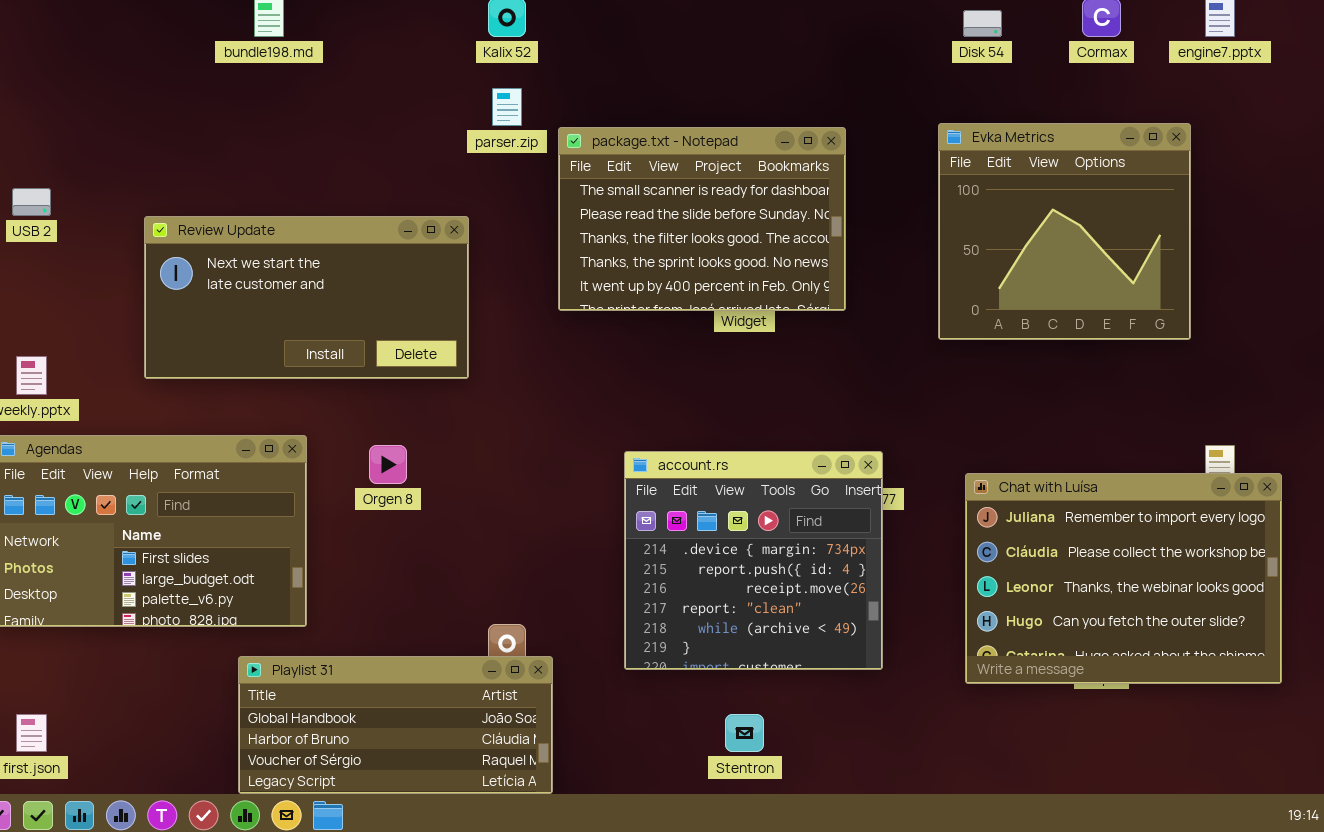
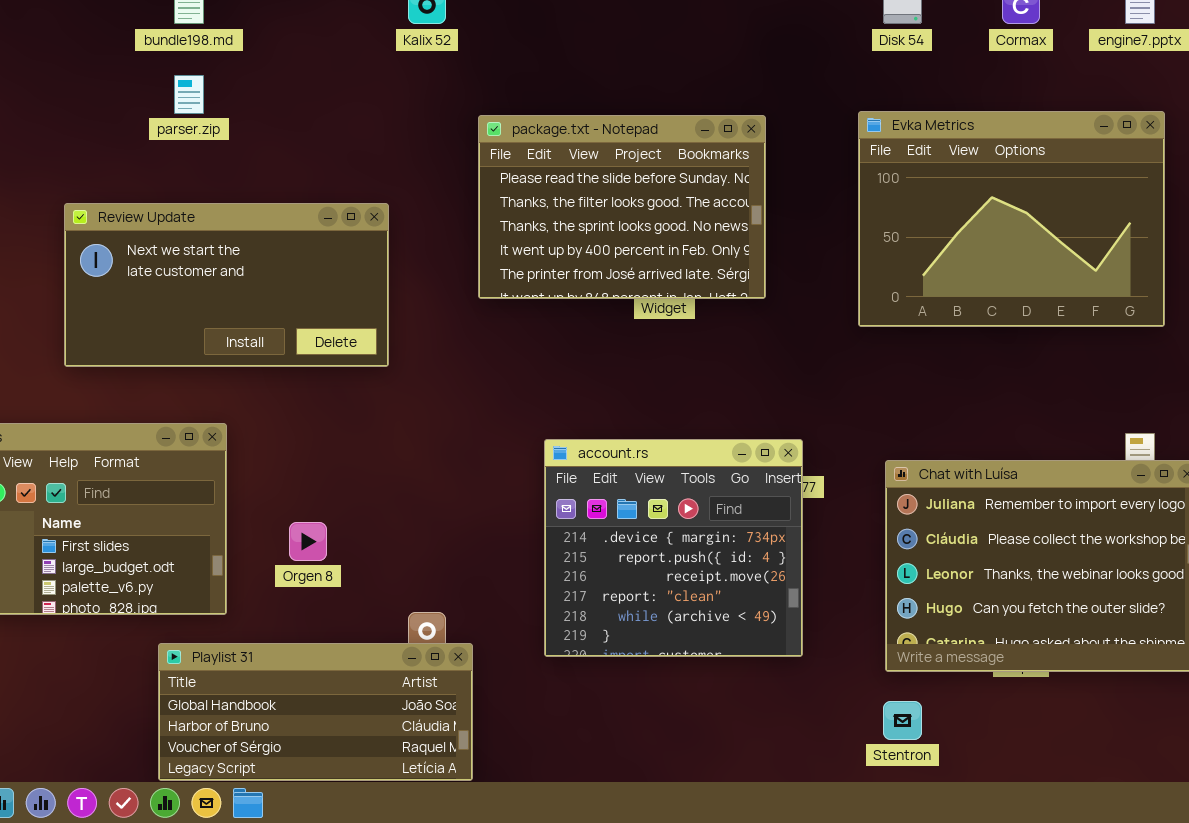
parser.zip: [492,88,522,126] -> [174,75,204,114], moved
Evka Metrics: [938,123,1191,340] -> [858,111,1165,327], resized
package.txt - Notepad: [558,127,846,311] -> [478,115,766,299], scrolled down 1 row
Orgen 8: [369,445,407,484] -> [289,522,327,561], moved
Stentron: [725,714,764,752] -> [883,701,922,740], moved

